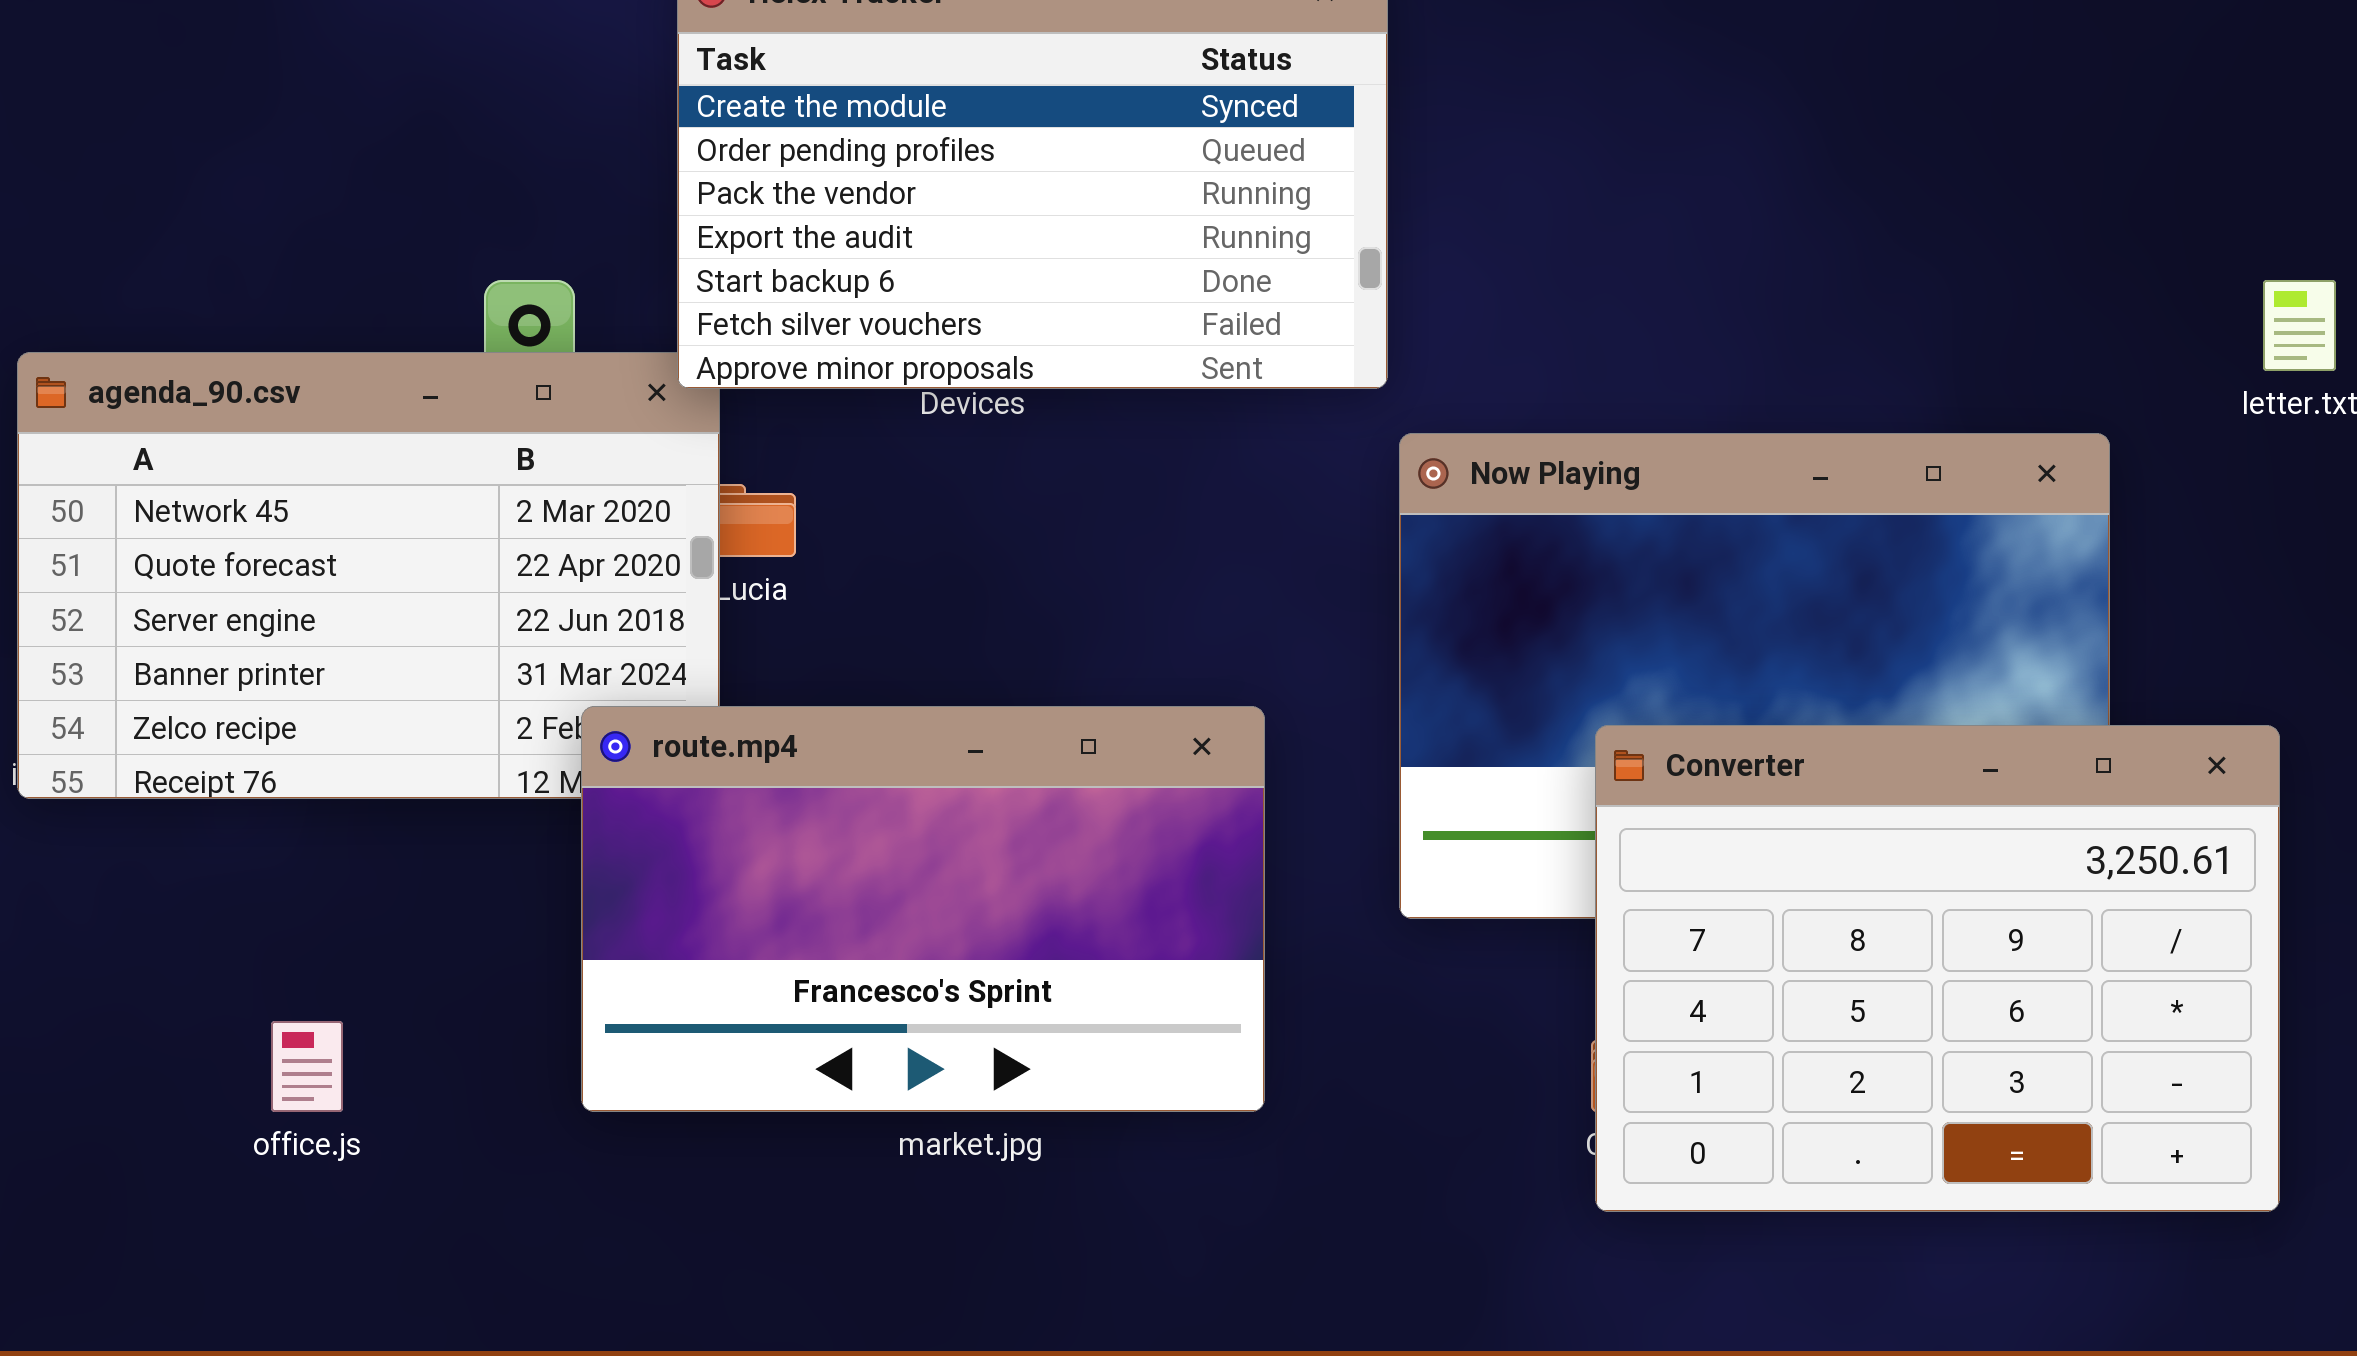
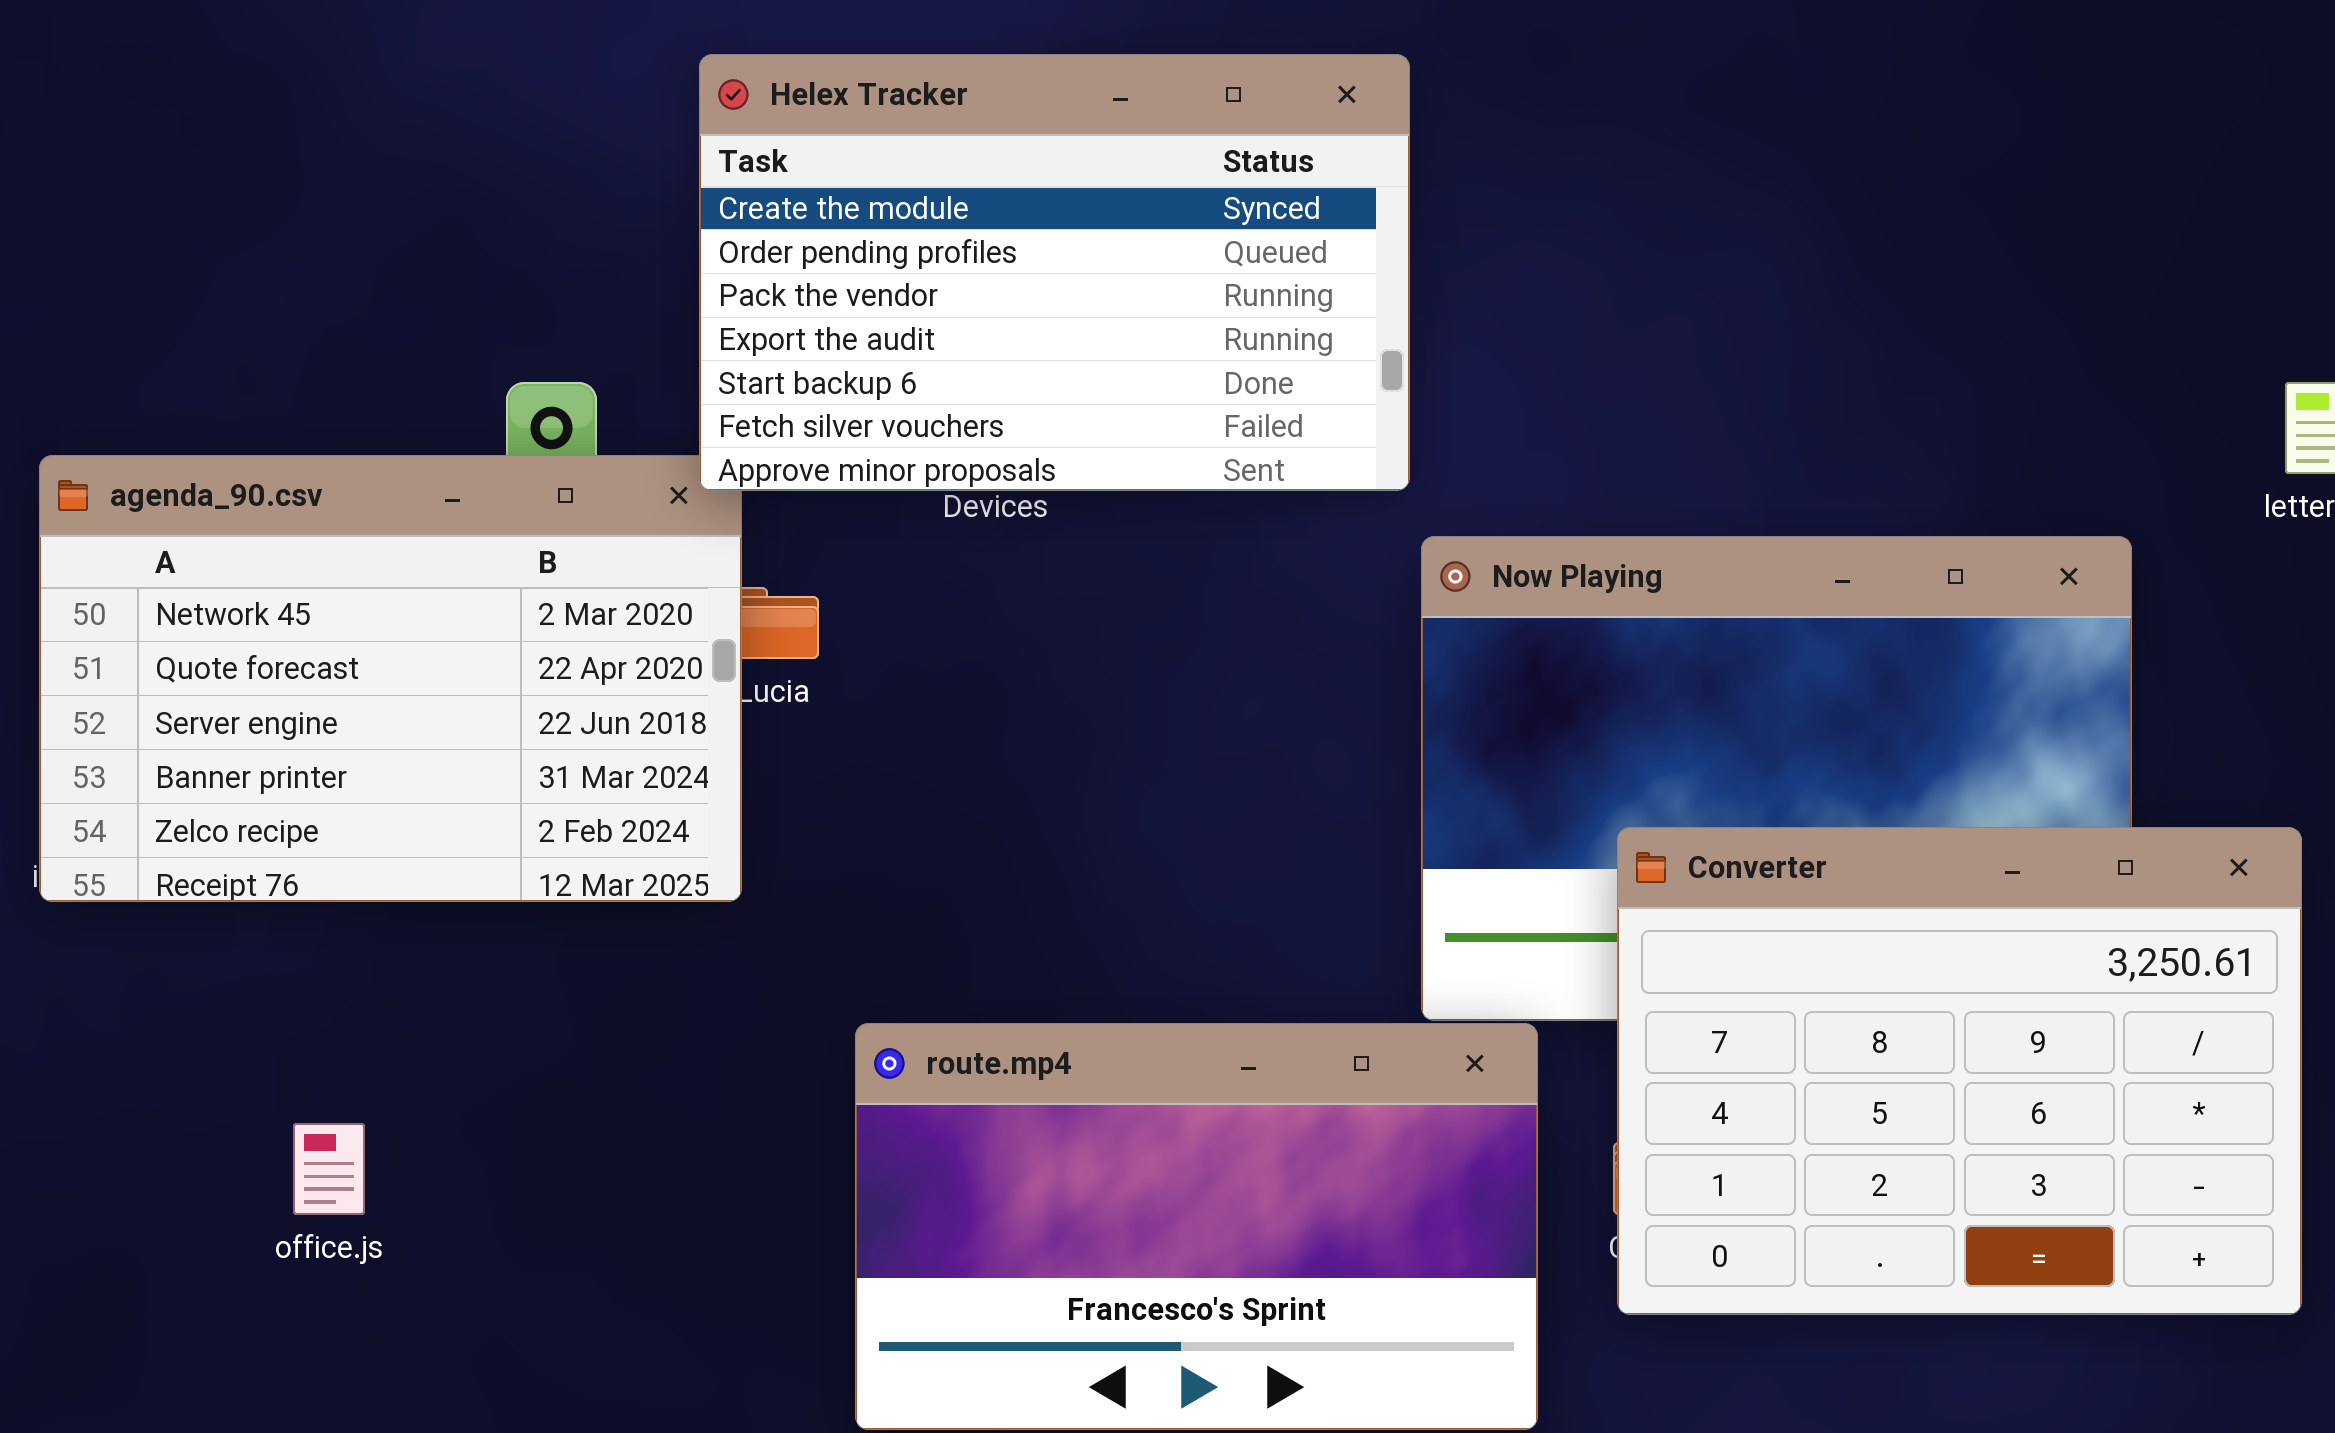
route.mp4: [581,706,1265,1112] -> [855,1023,1538,1430], moved

